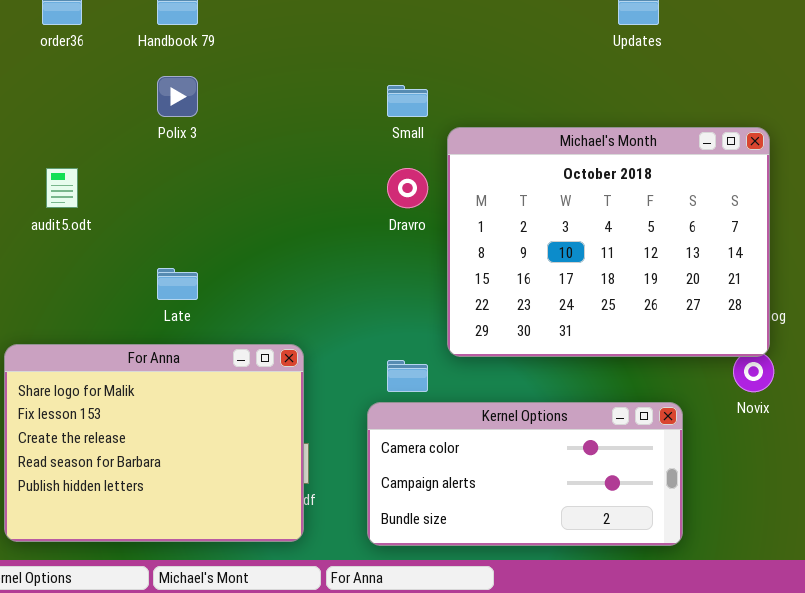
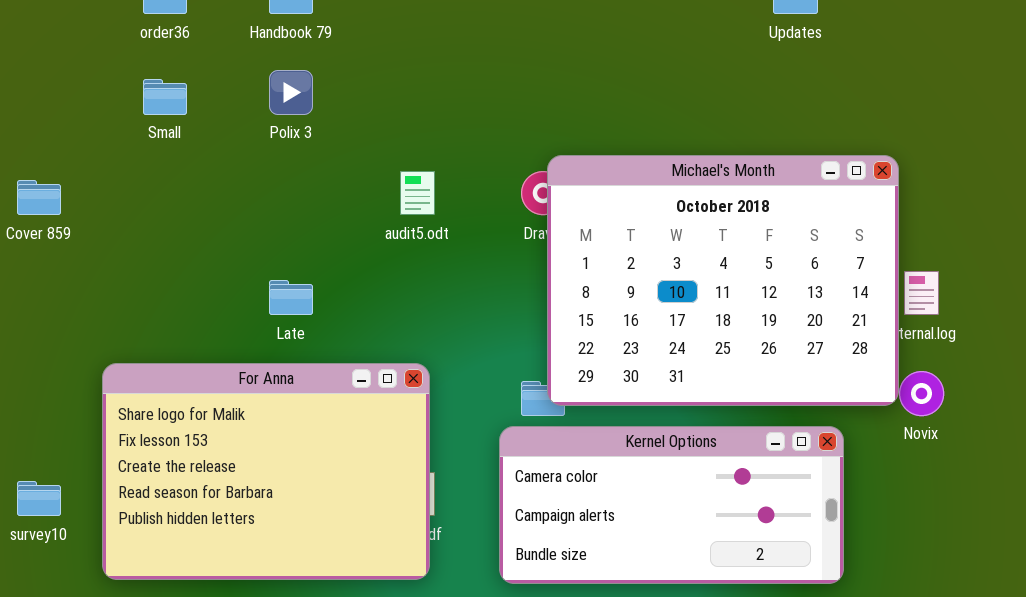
Small: [387,85,428,117] -> [143,79,187,115], moved
Michael's Month: [447,127,770,357] -> [547,155,899,406], moved
audit5.odt: [46,168,78,208] -> [400,171,435,215], moved

